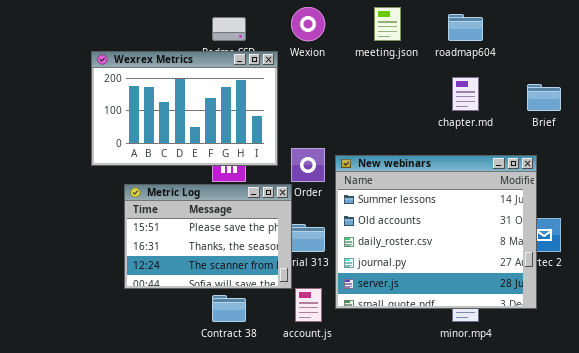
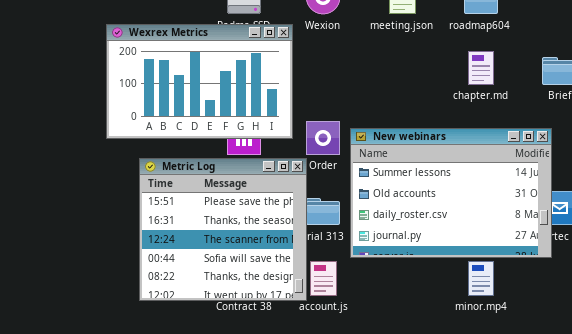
New webinars: [335,155,537,309] -> [350,128,552,258], resized
Metric Log: [124,184,292,289] -> [139,158,307,301], resized

